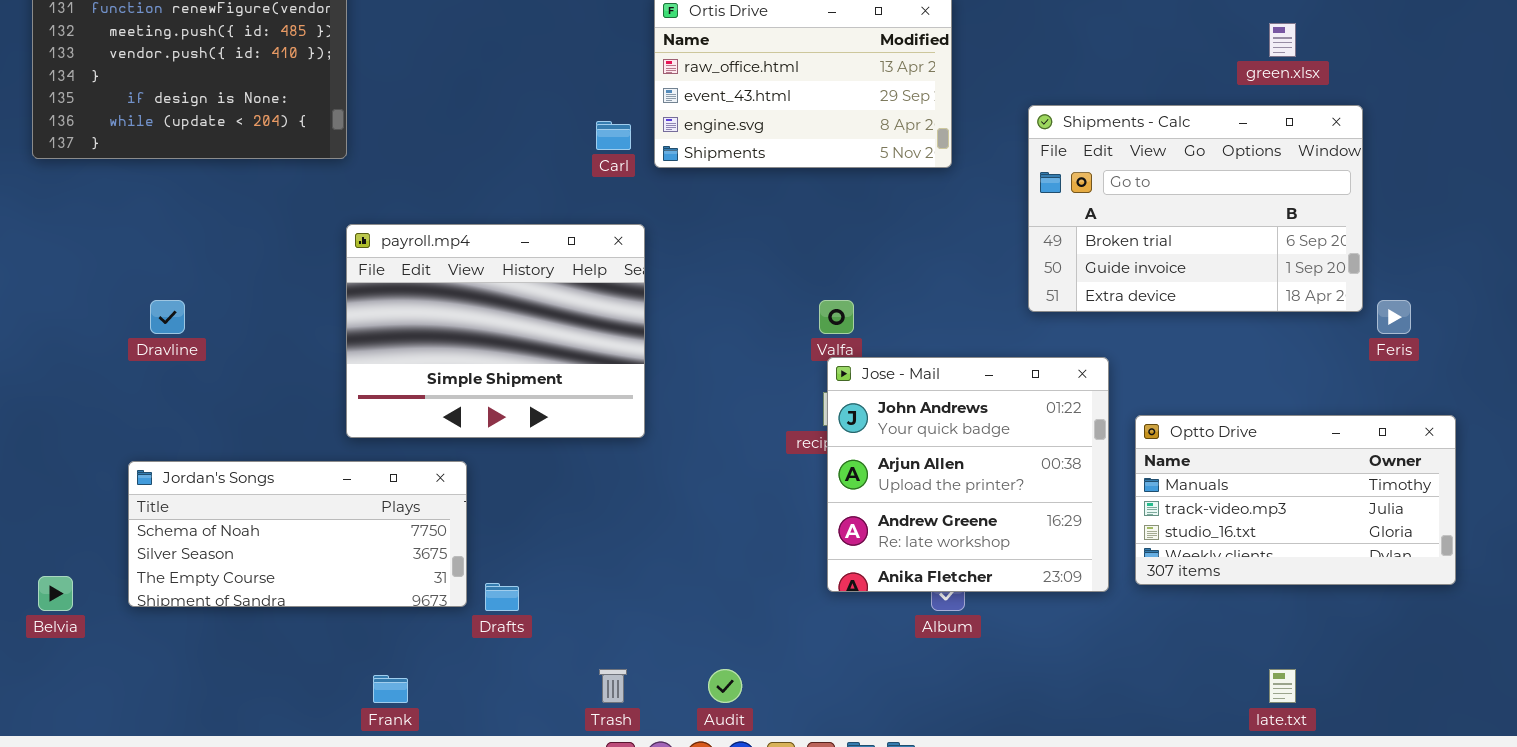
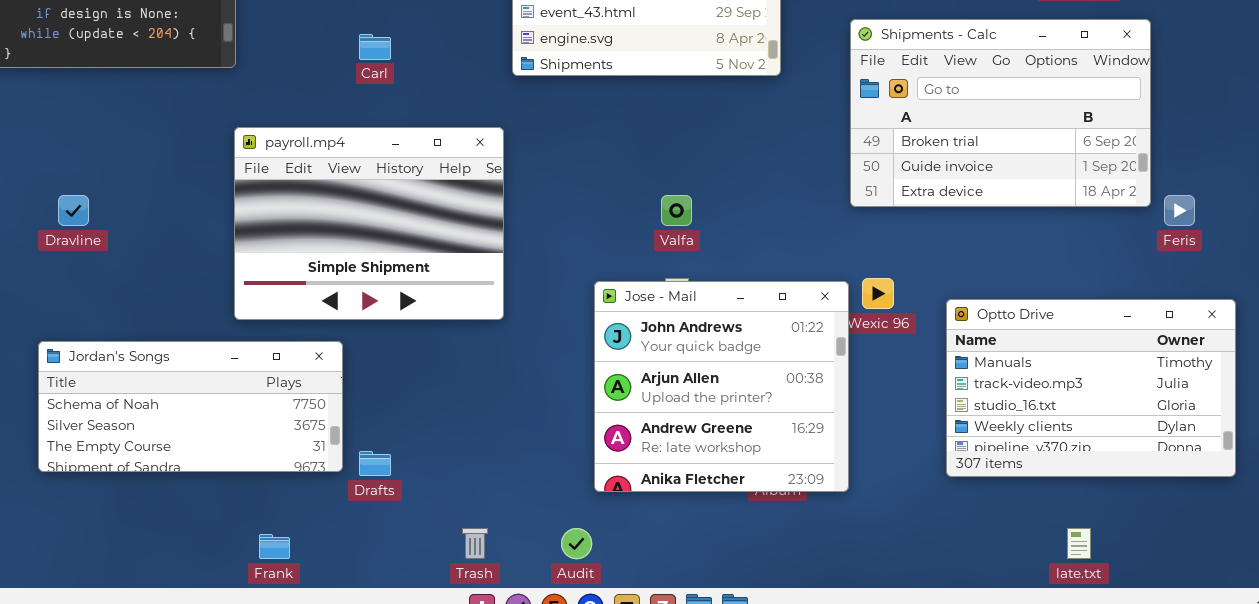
Carl: [596,121,631,150] -> [359,34,391,60], moved
Jose - Mail: [827,357,1109,592] -> [594,281,849,492], moved
Optto Drive: [1135,415,1456,585] -> [946,299,1236,477], resized

